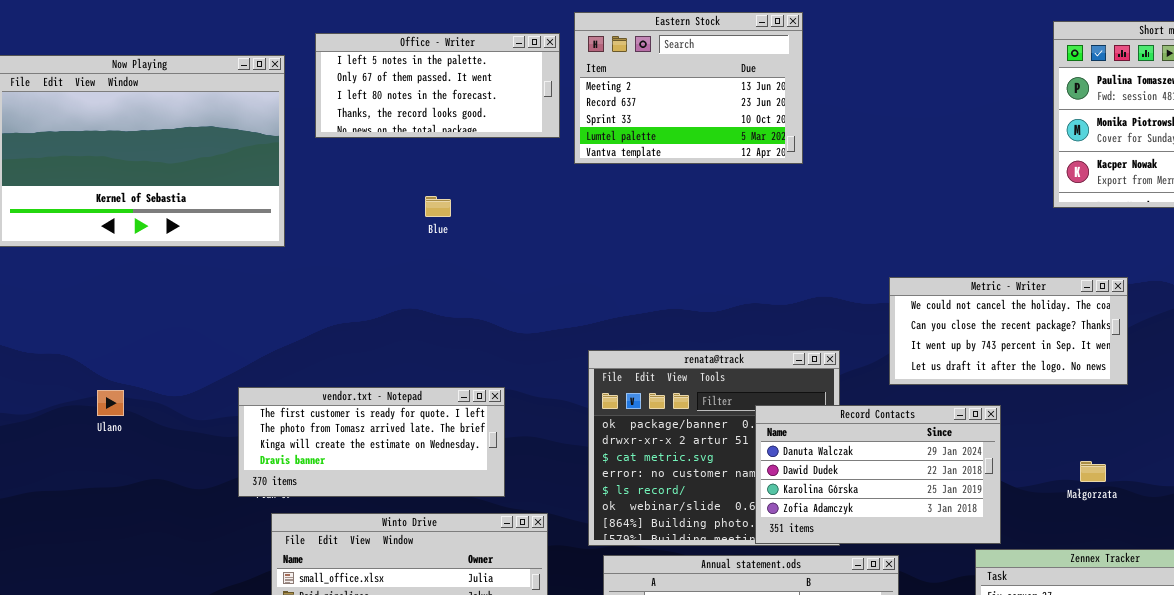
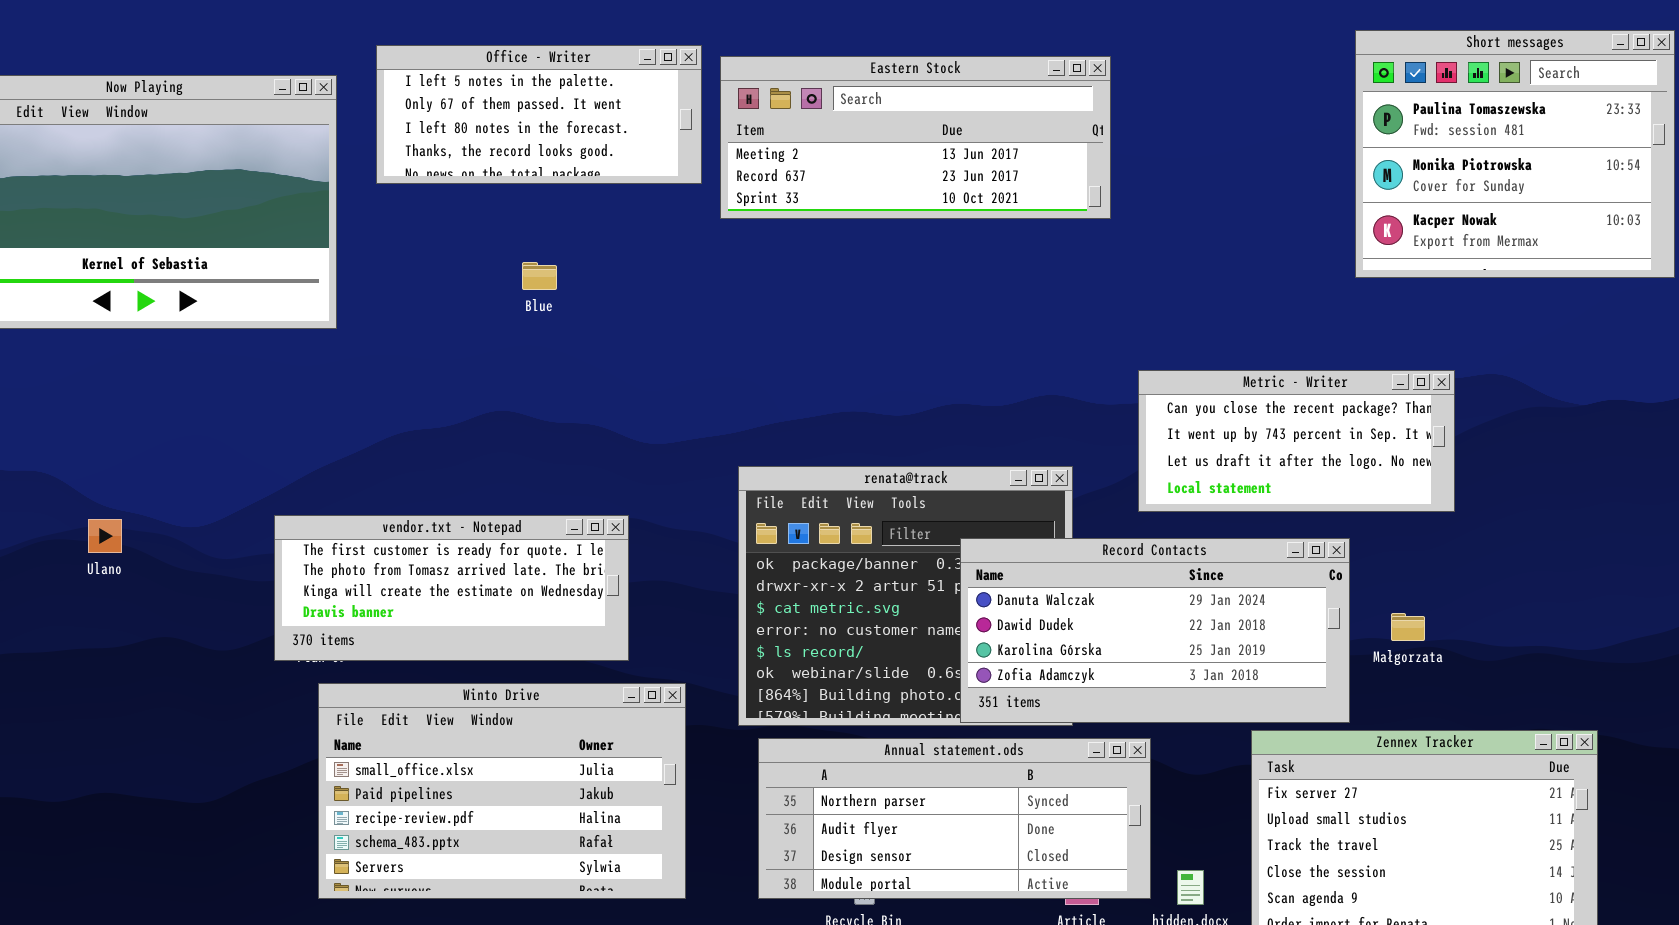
Eastern Stock: [574,12,803,164] -> [720,56,1111,219], resized
Metric - Writer: [889,277,1128,385] -> [1138,370,1455,512], scrolled down 1 row
Record Contacts: [755,405,1001,544] -> [960,538,1350,723], resized

